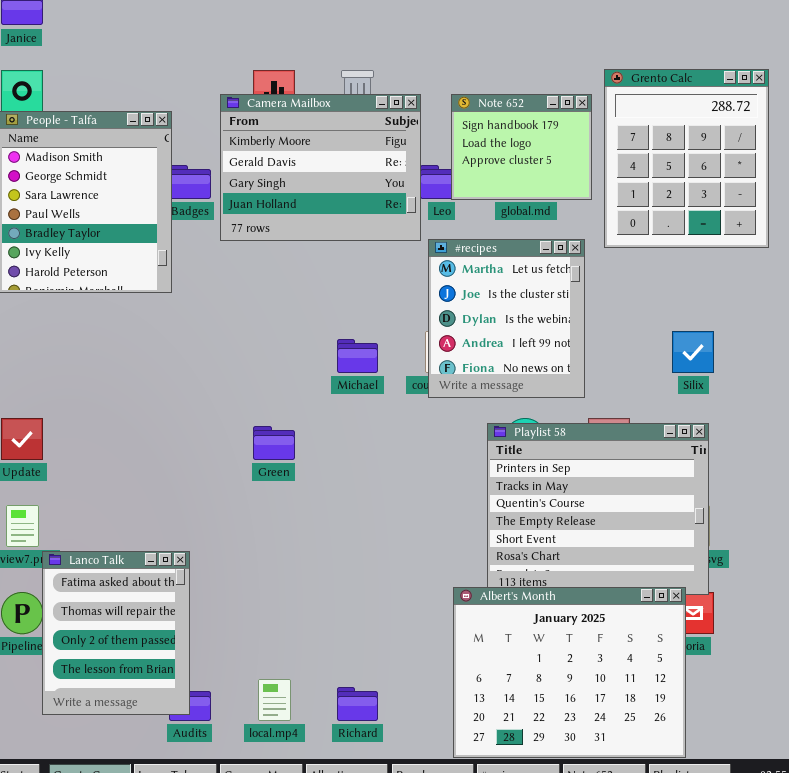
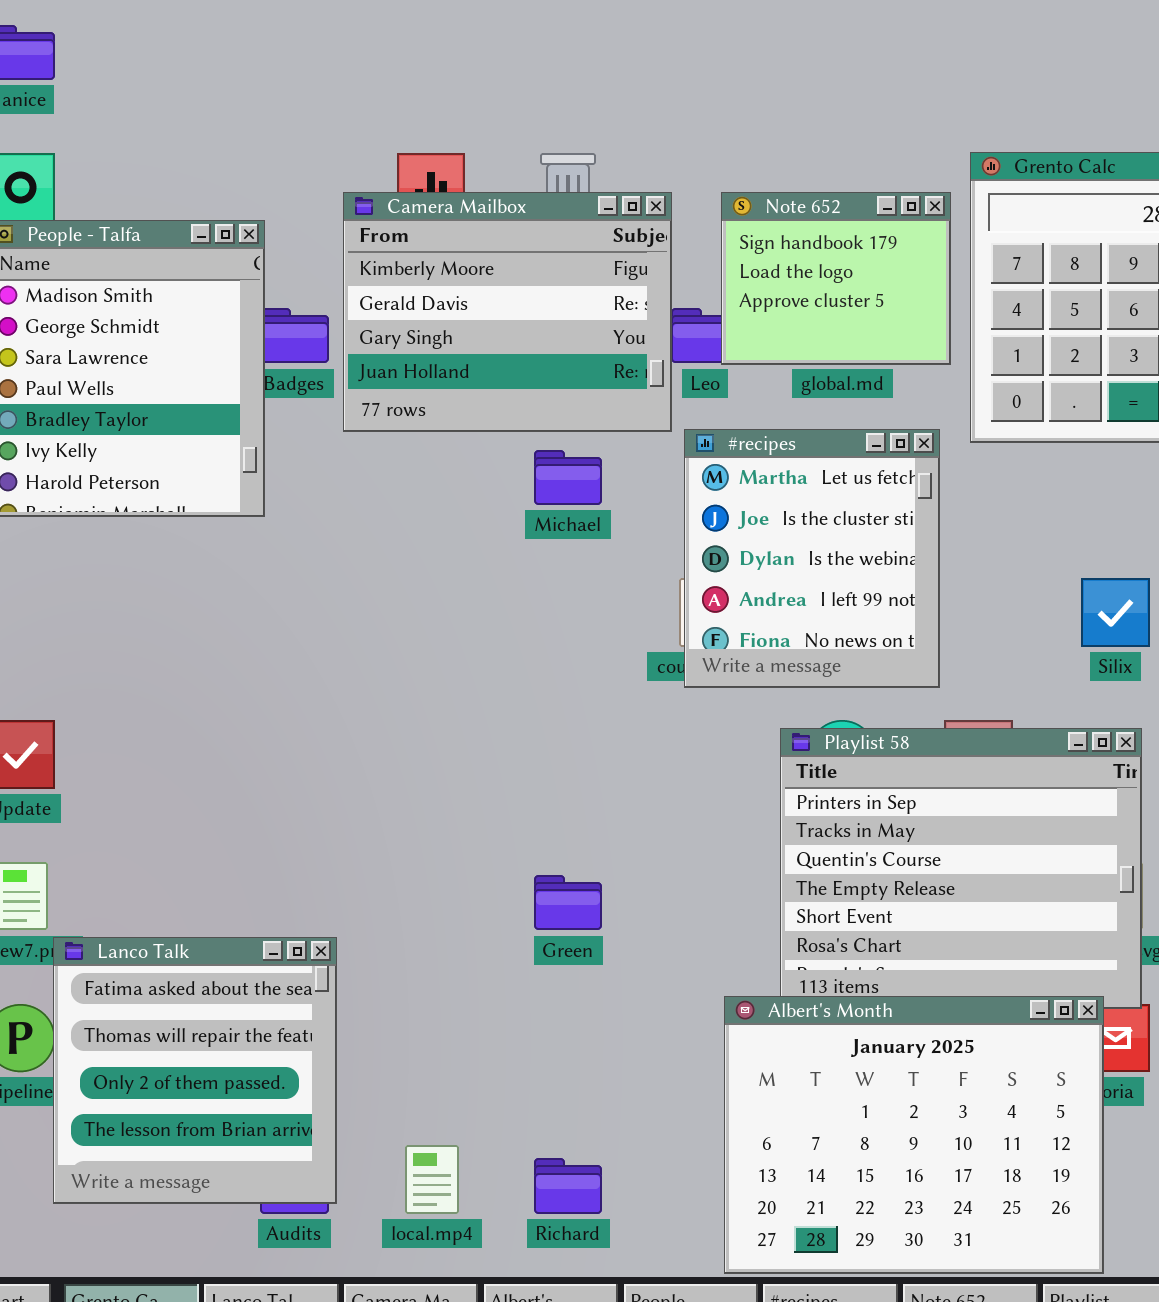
Michael: [337,339,378,373] -> [534,450,602,505], moved
Green: [253,426,295,460] -> [534,875,602,930], moved
Lanco Talk: [42,551,190,715] -> [53,937,337,1204], resized

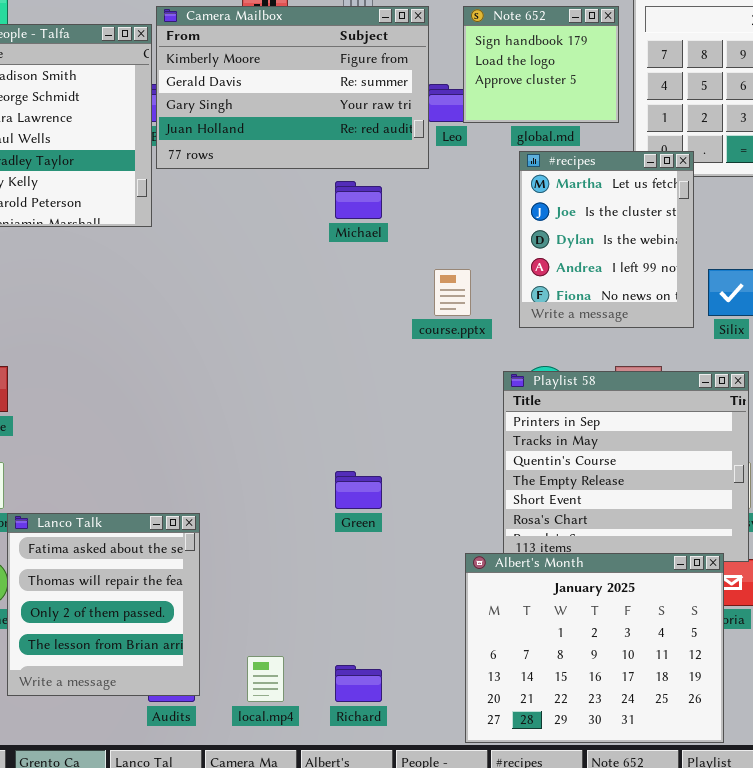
Camera Mailbox: [343,192,672,432] -> [156,6,429,169], resized
#recipes: [684,429,940,688] -> [519,151,694,328], moved

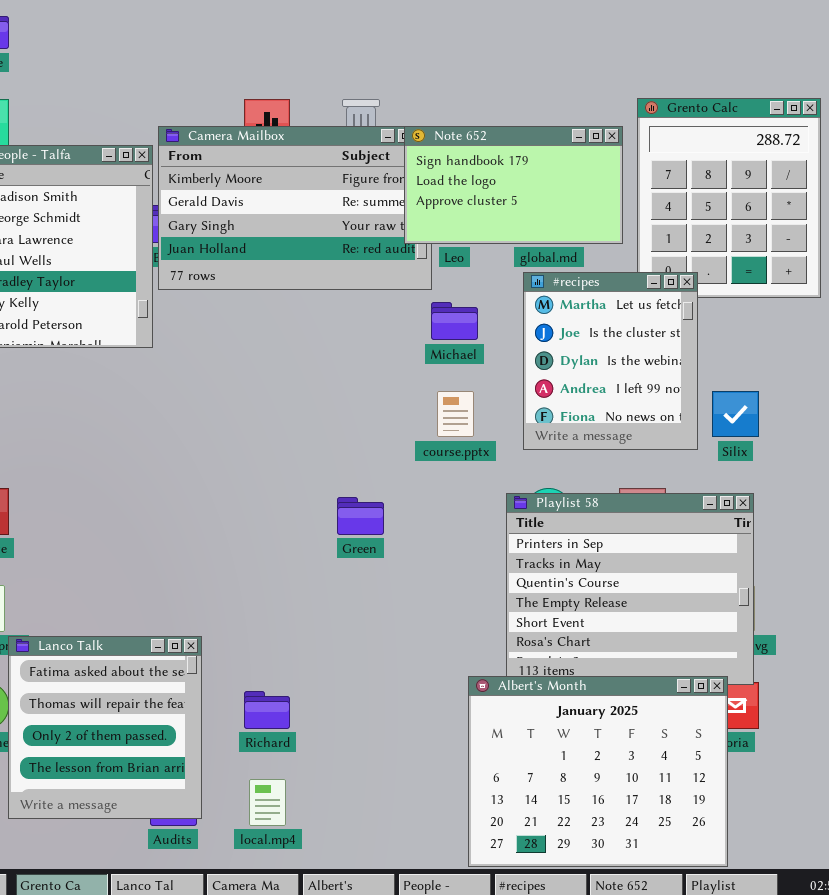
Note 652: [463,6,619,123] -> [404,126,623,244], resized
Michael: [335,181,382,219] -> [431,302,478,340], moved
Green: [335,471,382,509] -> [337,497,384,535], moved
Richard: [335,665,382,702] -> [244,691,290,729], moved

